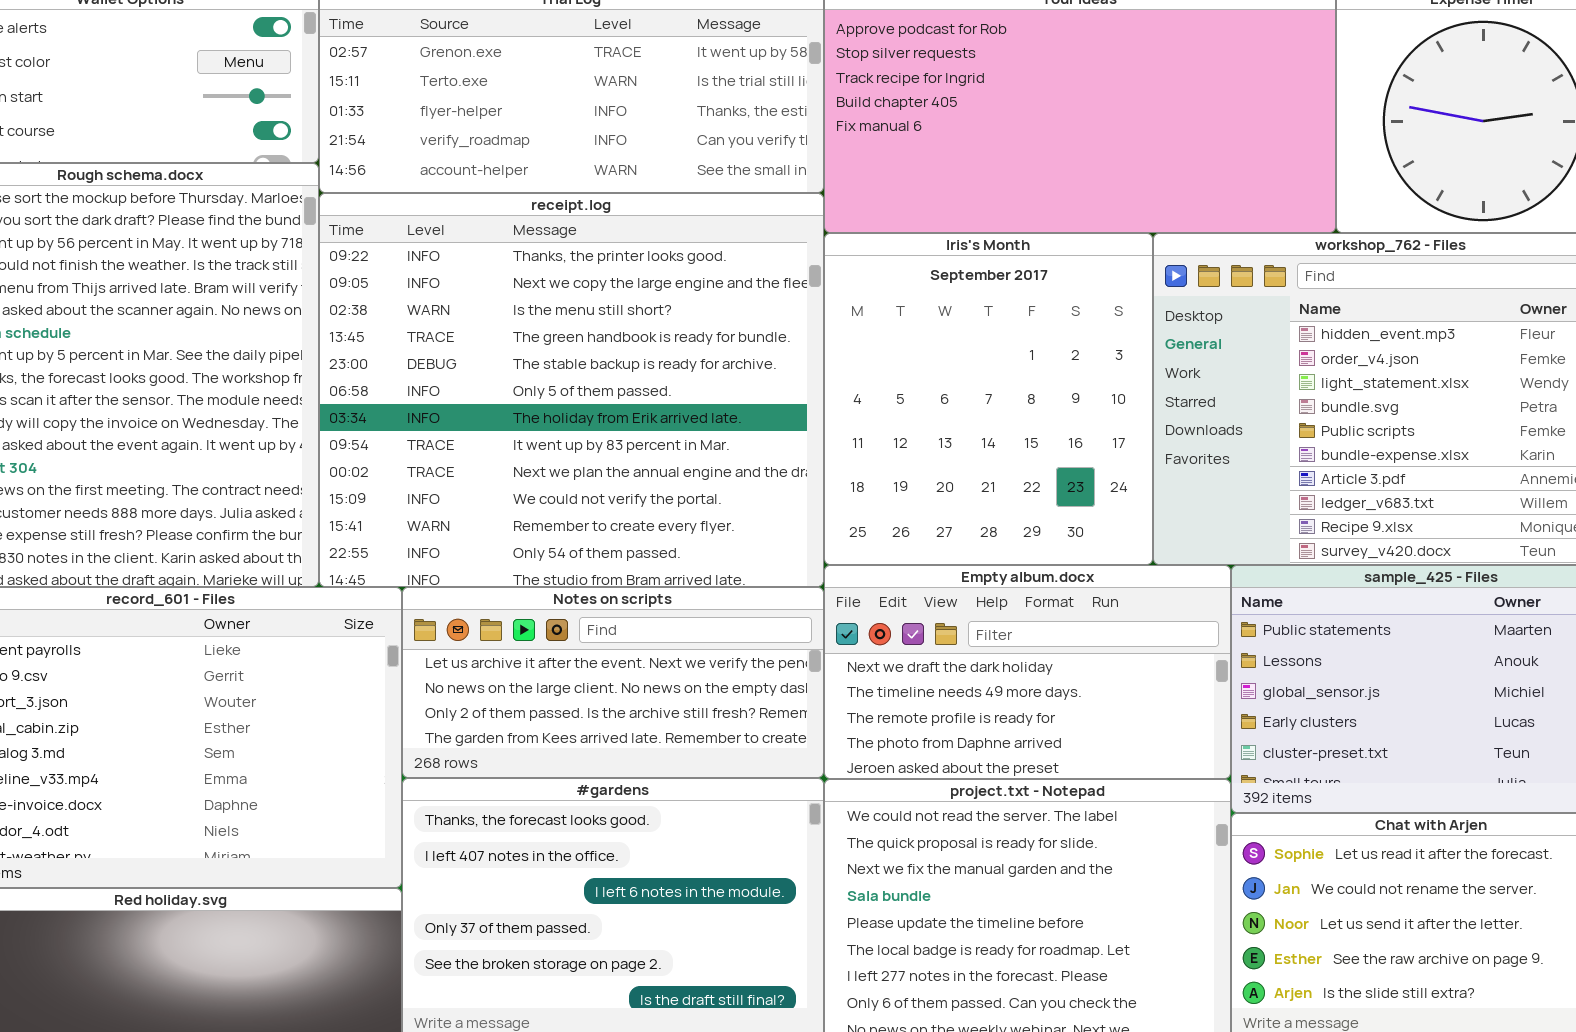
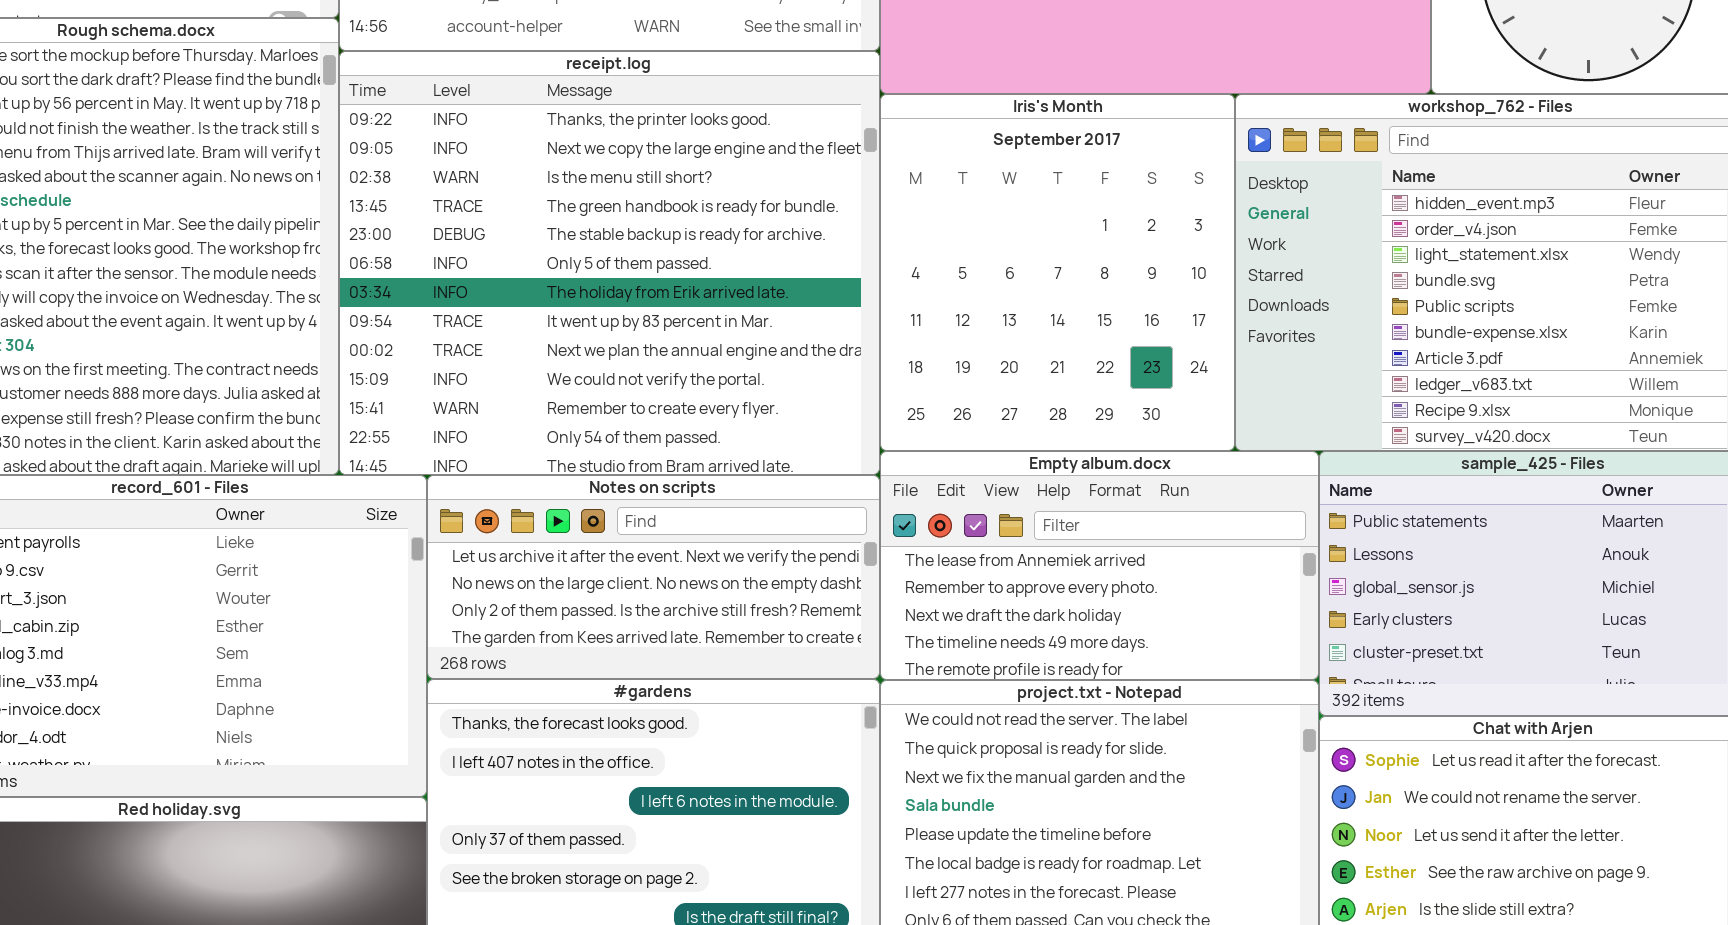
Empty album.docx: [824,565,1231,779] -> [880,451,1319,680], scrolled up 2 rows

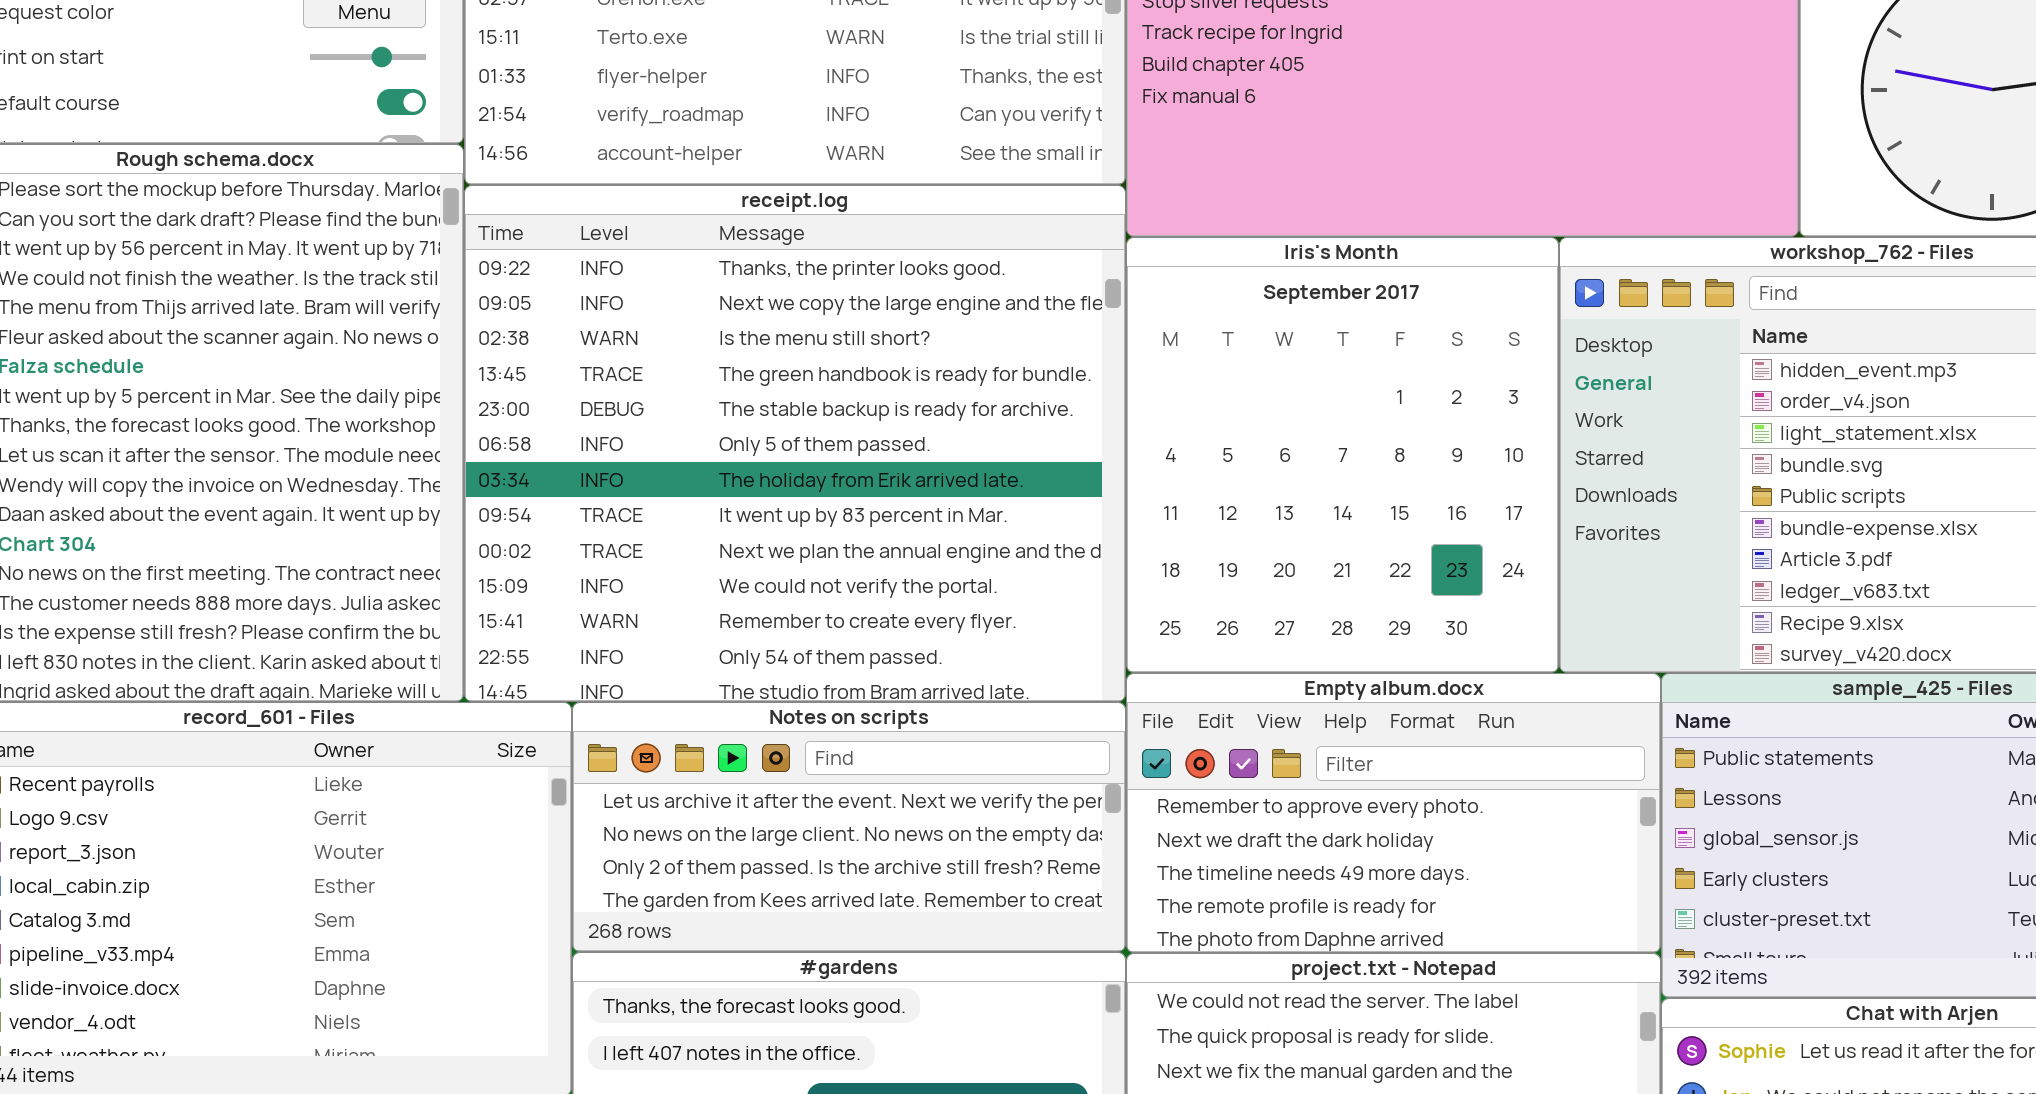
Empty album.docx: [880,451,1319,680] -> [1126,673,1661,953], scrolled down 1 row

